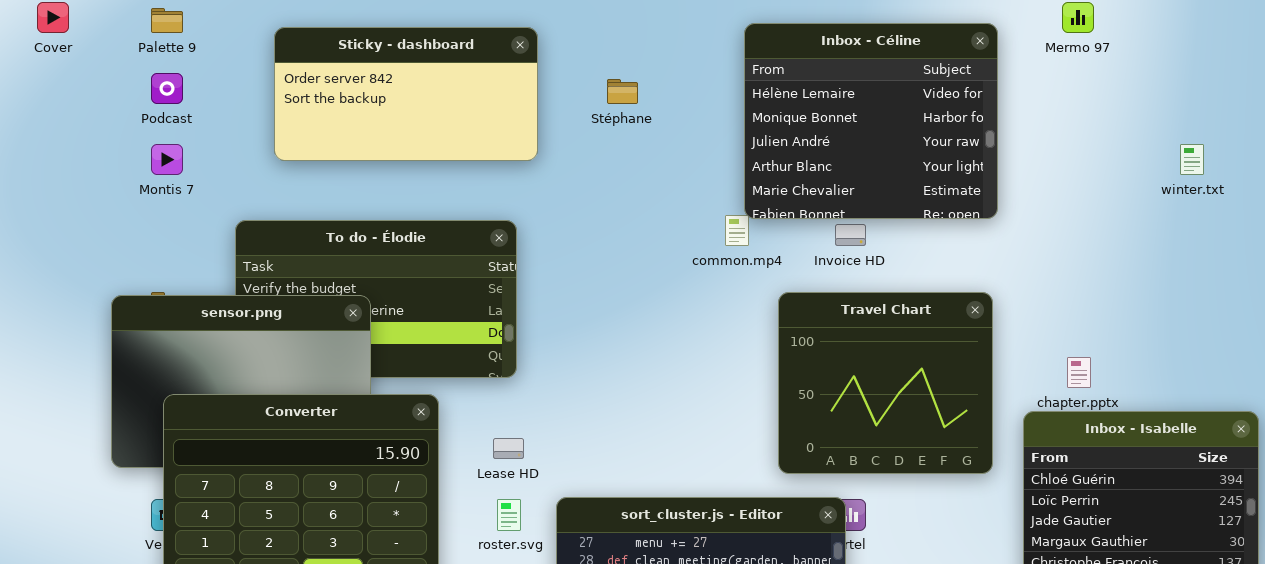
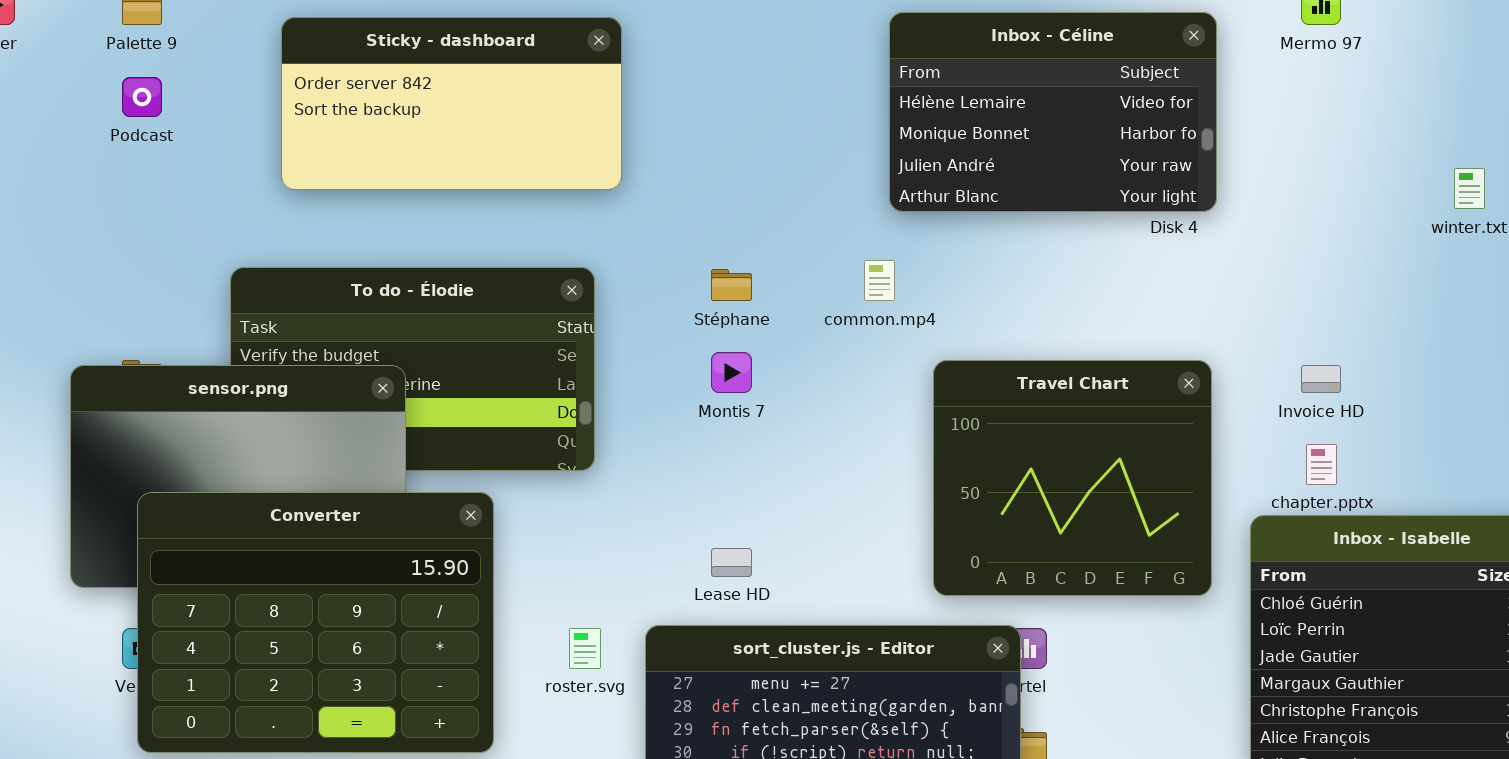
Inbox - Céline: [744,23,998,219] -> [889,12,1217,212], resized
Stéphane: [607,79,638,104] -> [711,269,752,301], moved
Montis 7: [151,144,183,175] -> [711,352,752,393], moved
Invoice HD: [835,224,866,246] -> [1301,365,1341,393], moved
Lease HD: [493,438,524,459] -> [711,548,752,577], moved

